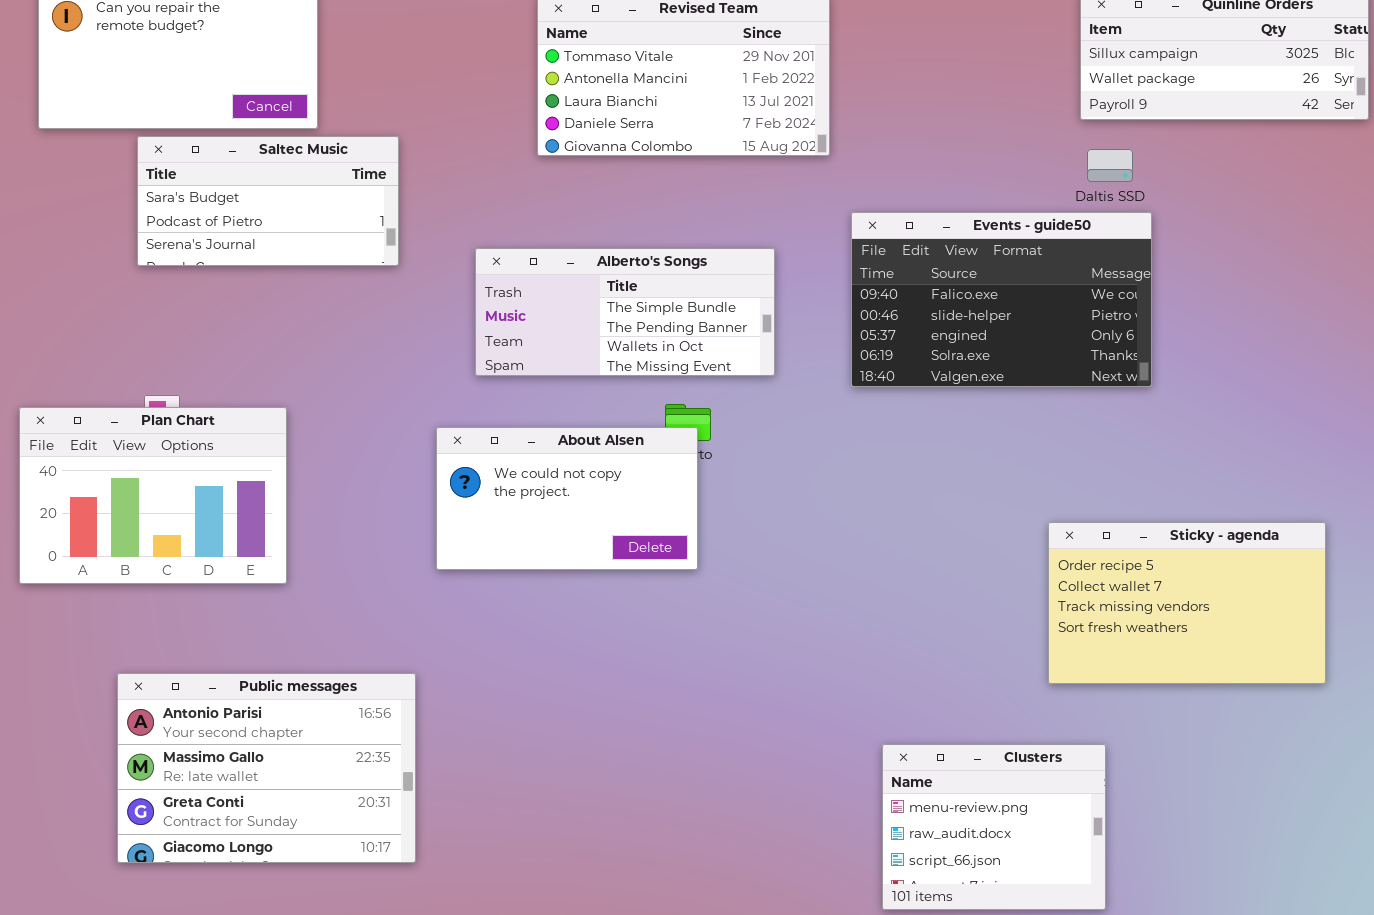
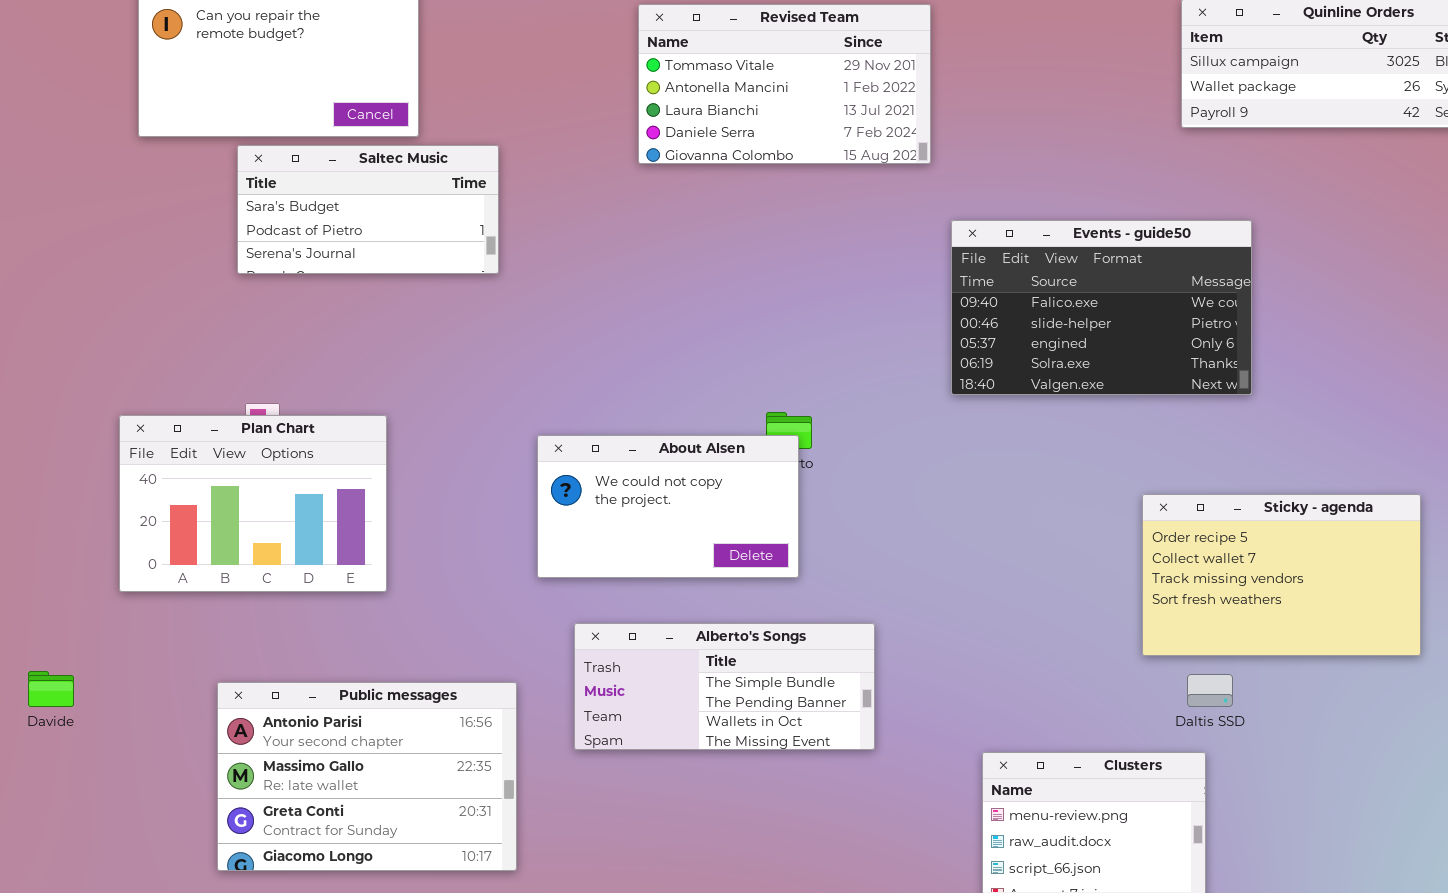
Daltis SSD: [1087,149,1133,182] -> [1187,674,1233,707], moved
Alberto's Songs: [475,248,775,376] -> [574,623,875,750], moved
Sticky - agenda: [1048,522,1326,684] -> [1142,494,1421,656], moved

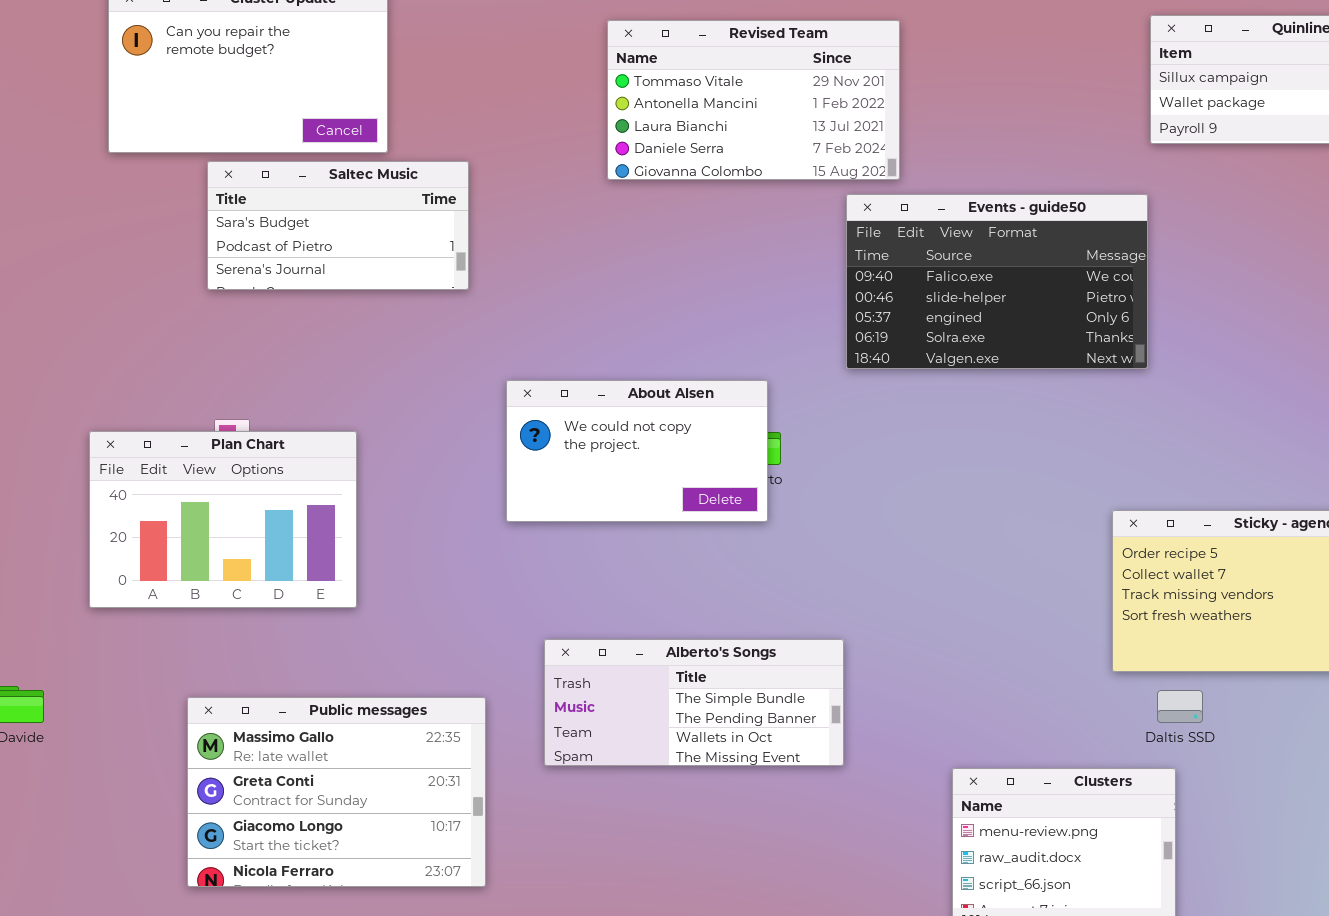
Events - guide50: [951,220,1252,395] -> [846,194,1148,369], moved
About Alsen: [537,435,799,578] -> [506,380,768,522], moved
Public messages: [217,682,517,871] -> [187,697,486,887], scrolled down 1 row

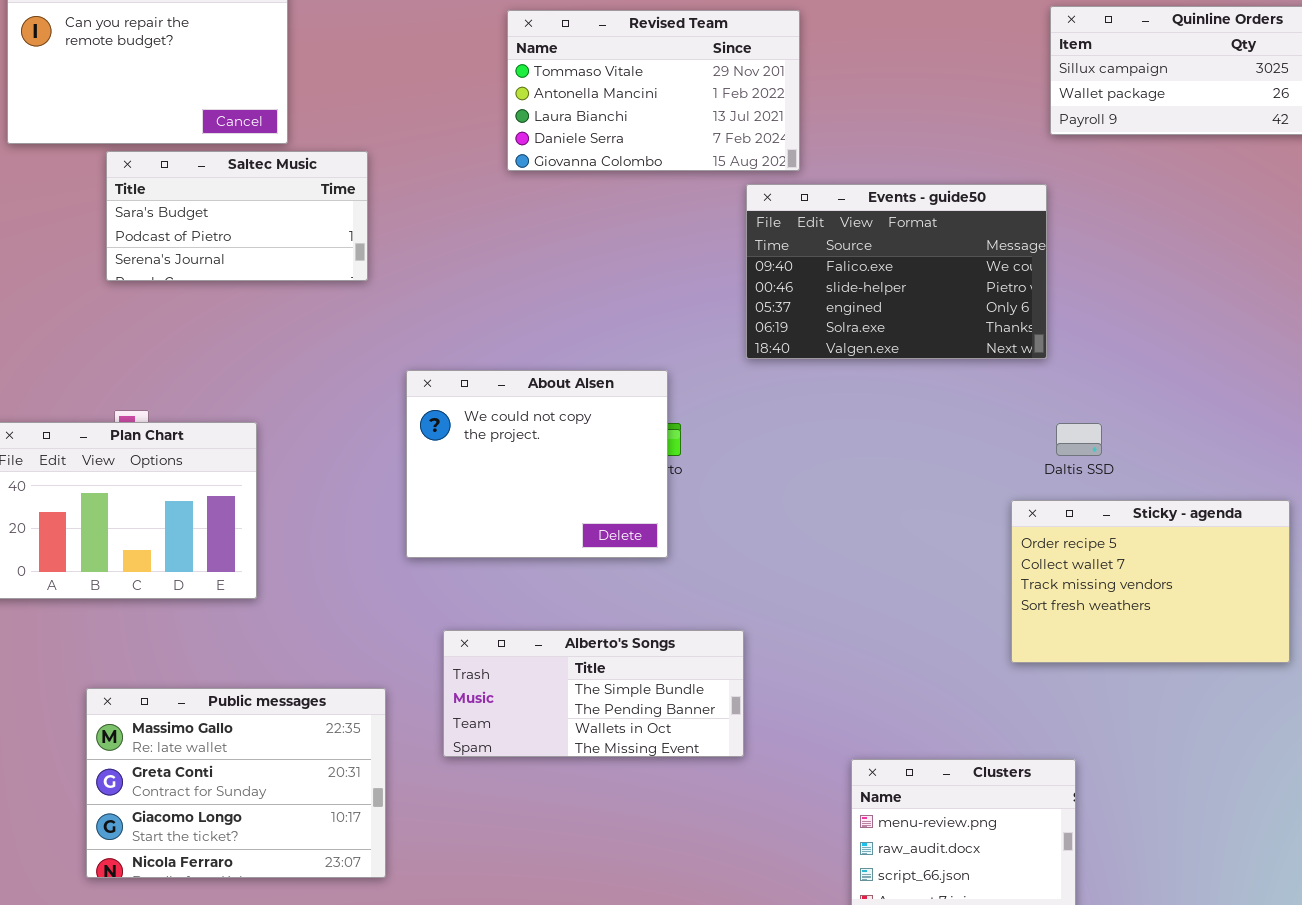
About Alsen: [506,380,768,522] -> [406,370,668,558], resized
Daltis SSD: [1157,690,1203,723] -> [1056,423,1102,456], moved

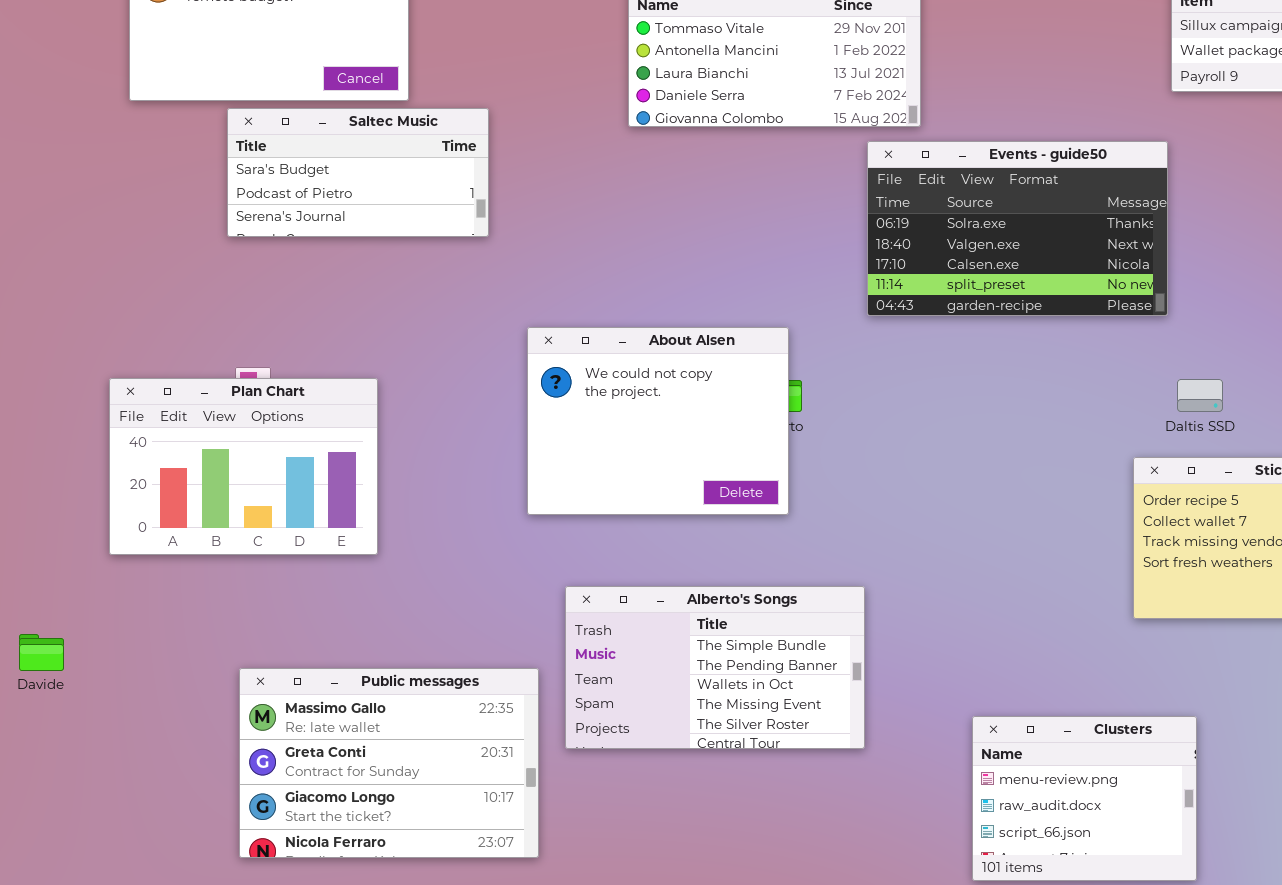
Events - guide50: [746,184,1047,359] -> [867,141,1168,316], scrolled down 3 rows
Alberto's Songs: [443,630,744,757] -> [565,586,865,749], resized
Public messages: [86,688,386,878] -> [239,668,539,858], moved

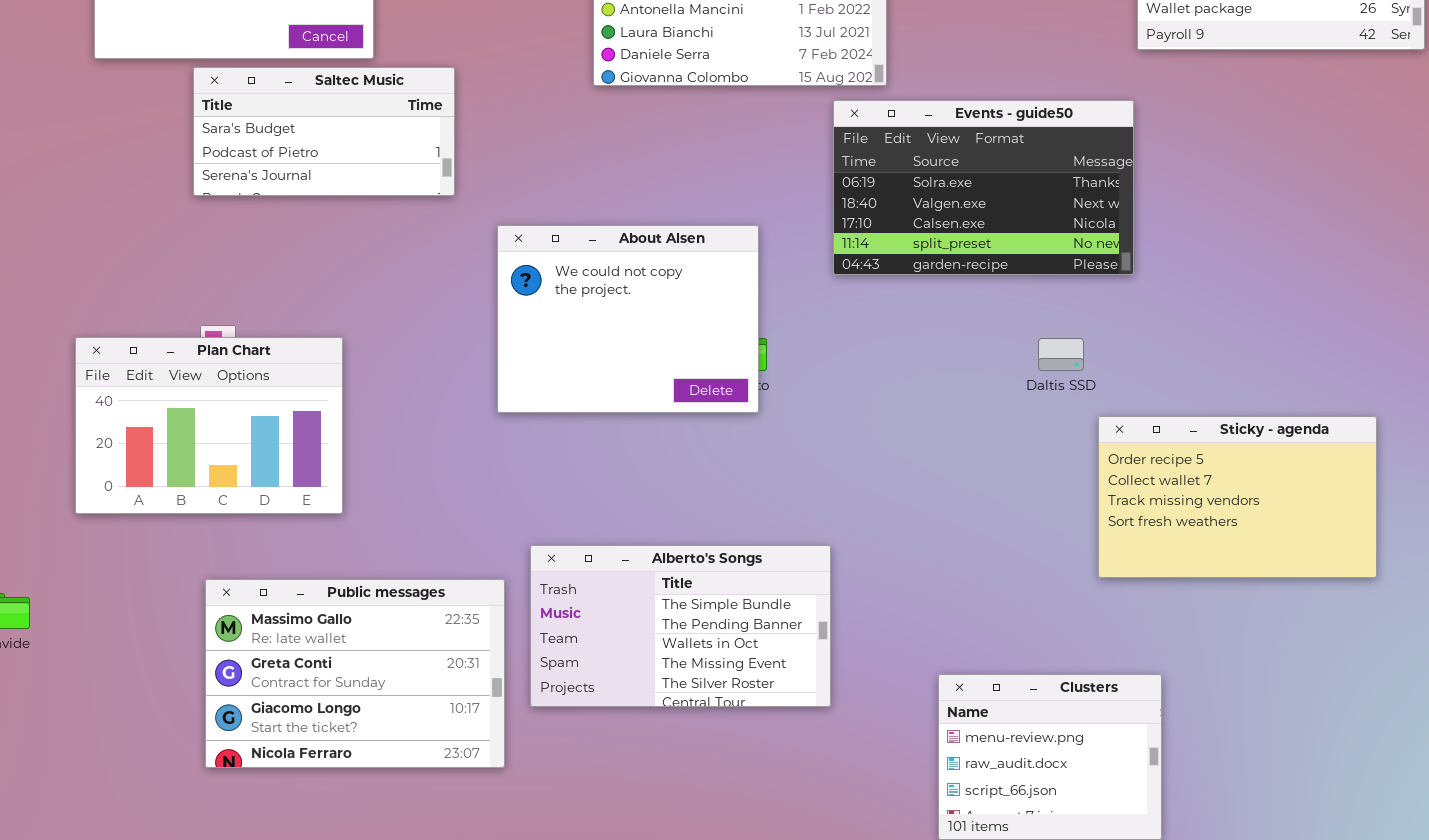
About Alsen: [527,327,789,515] -> [497,225,759,413], moved
Daltis SSD: [1177,379,1223,412] -> [1038,338,1084,371], moved
Public messages: [239,668,539,858] -> [205,579,505,768], moved

